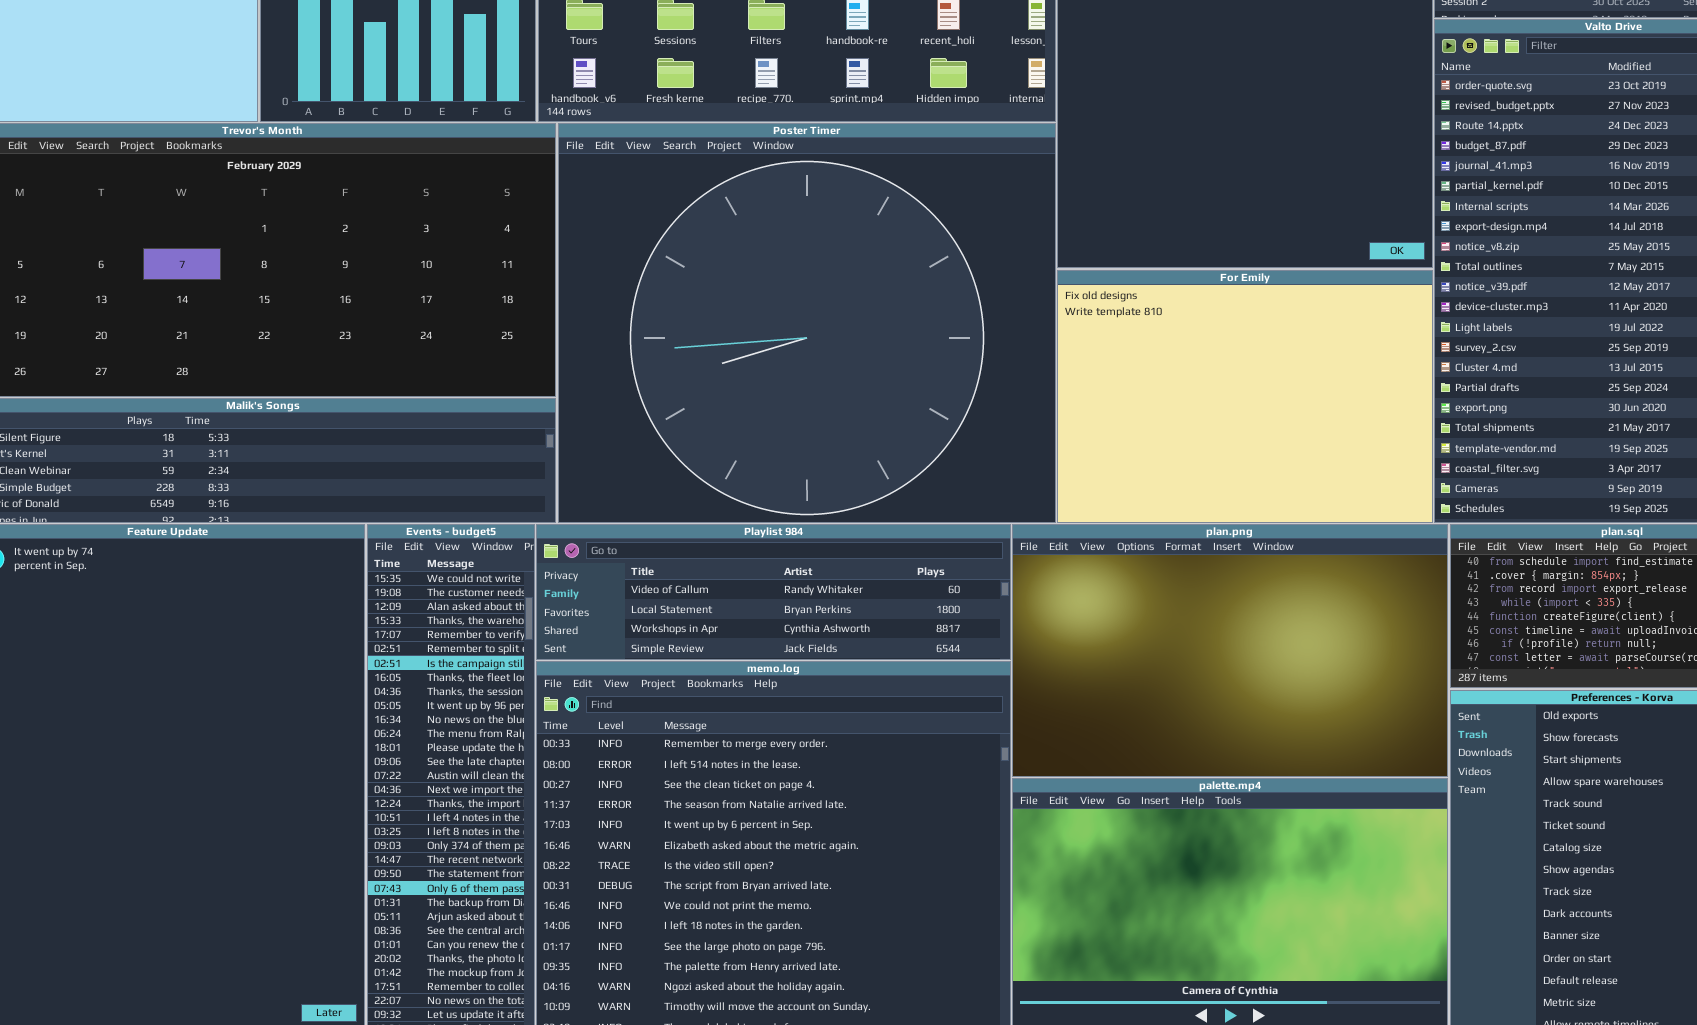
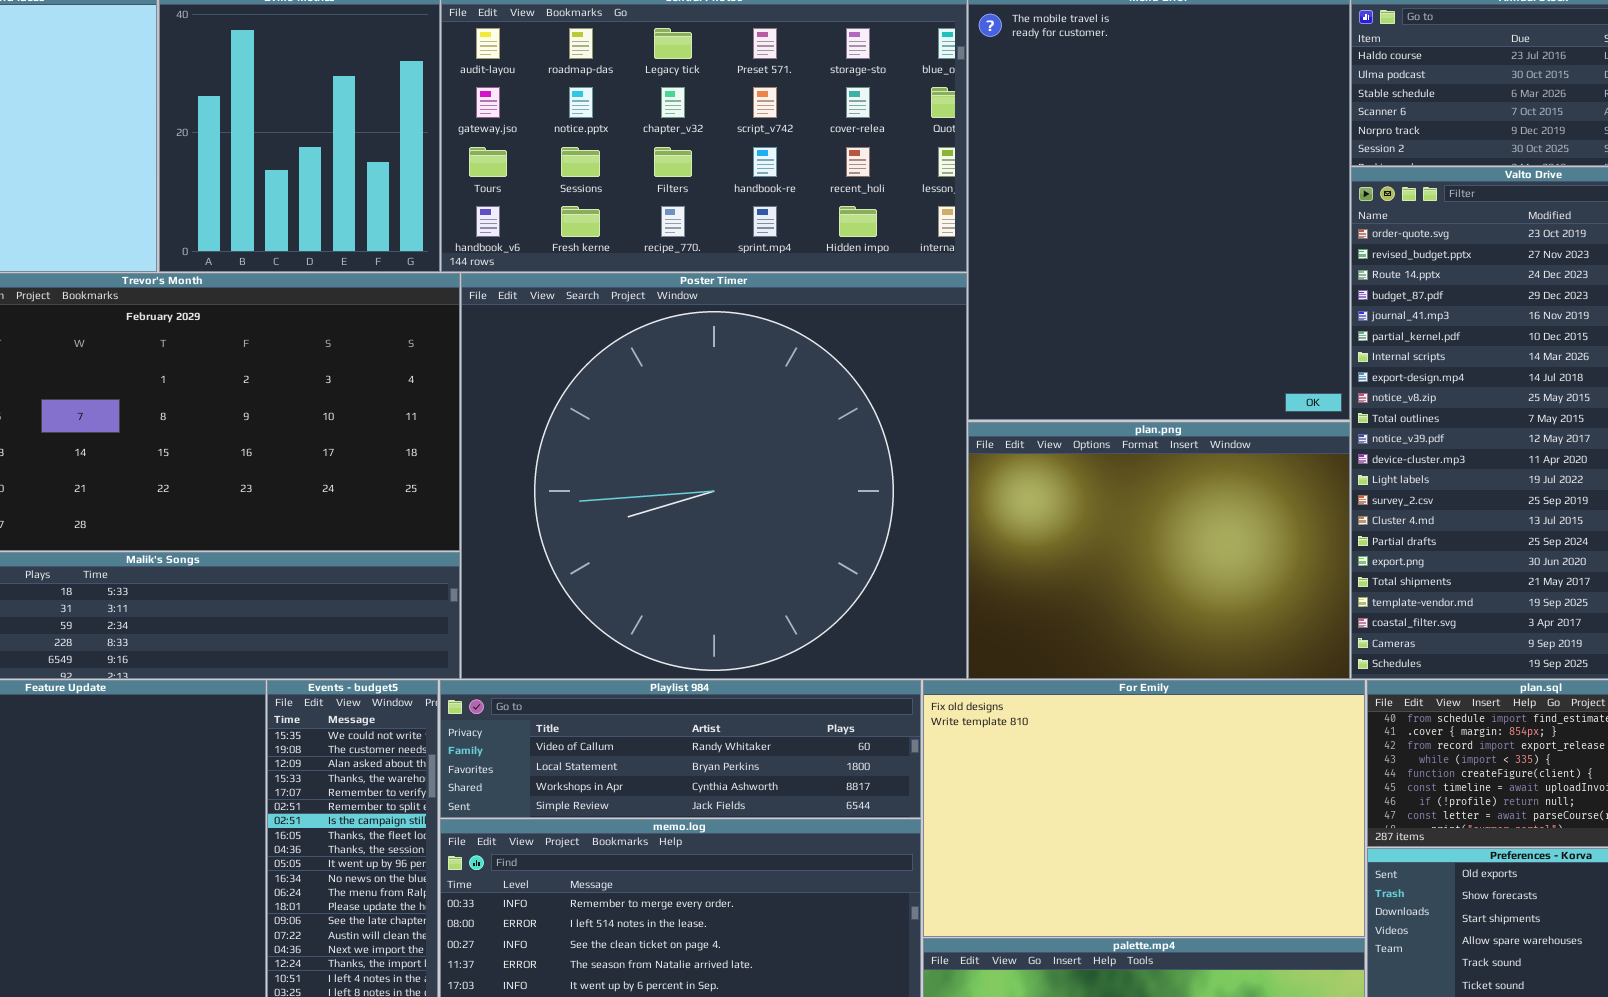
For Emily: [1057,270,1433,523] -> [923,680,1365,937], moved, resized
plan.png: [1012,524,1448,777] -> [968,422,1350,679], moved, resized

